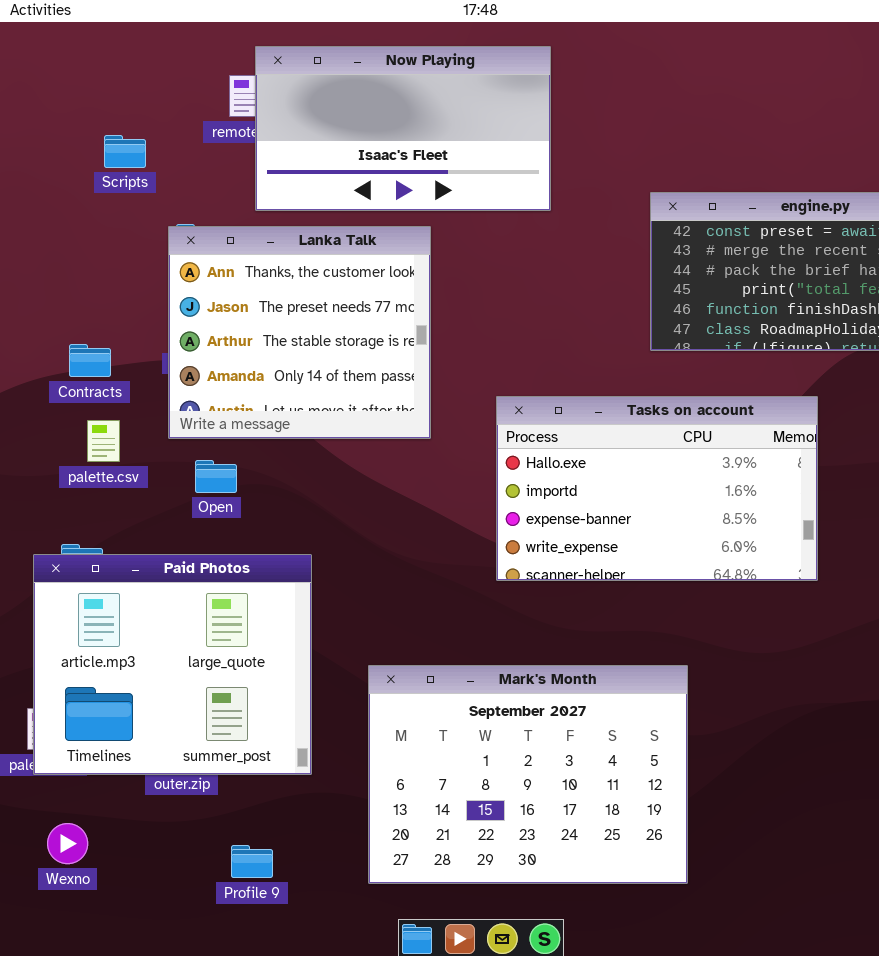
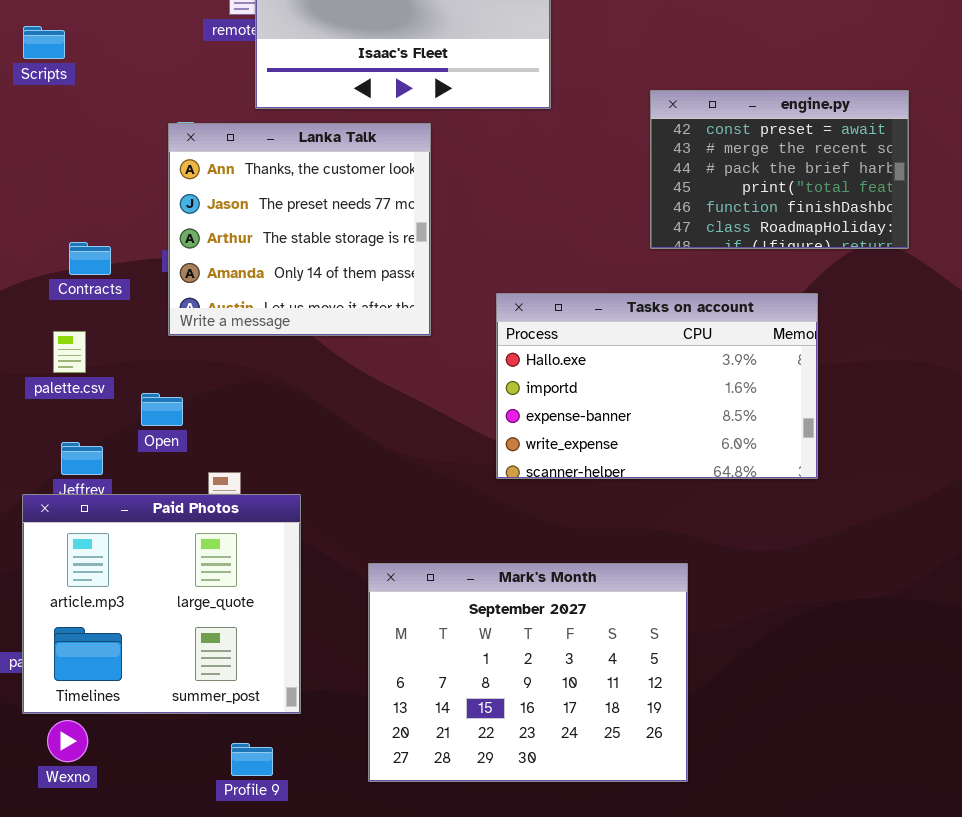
Scripts: [104,135,146,168] -> [23,26,65,59], moved
palette.csv: [87,420,120,462] -> [53,331,86,373], moved
Open: [195,460,237,493] -> [141,393,183,426], moved
Paid Photos: [33,554,312,775] -> [22,494,301,714], moved

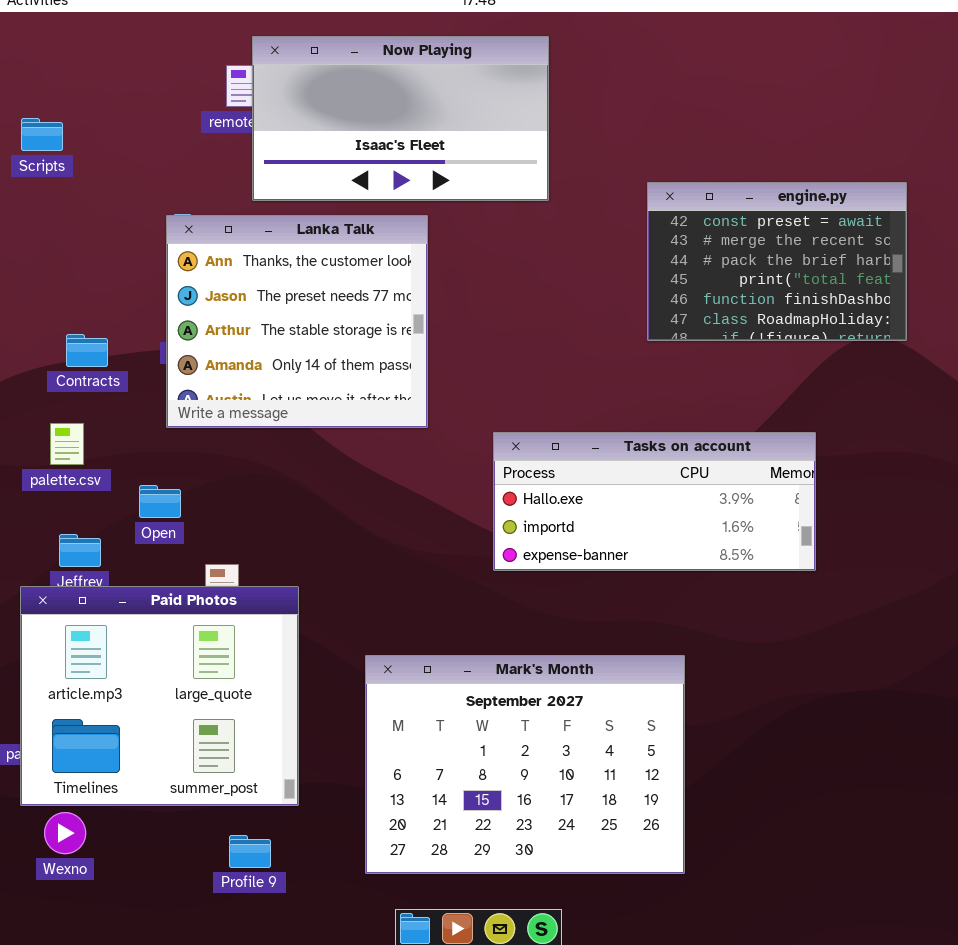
Tasks on account: [496,293,818,479] -> [493,432,816,571], resized

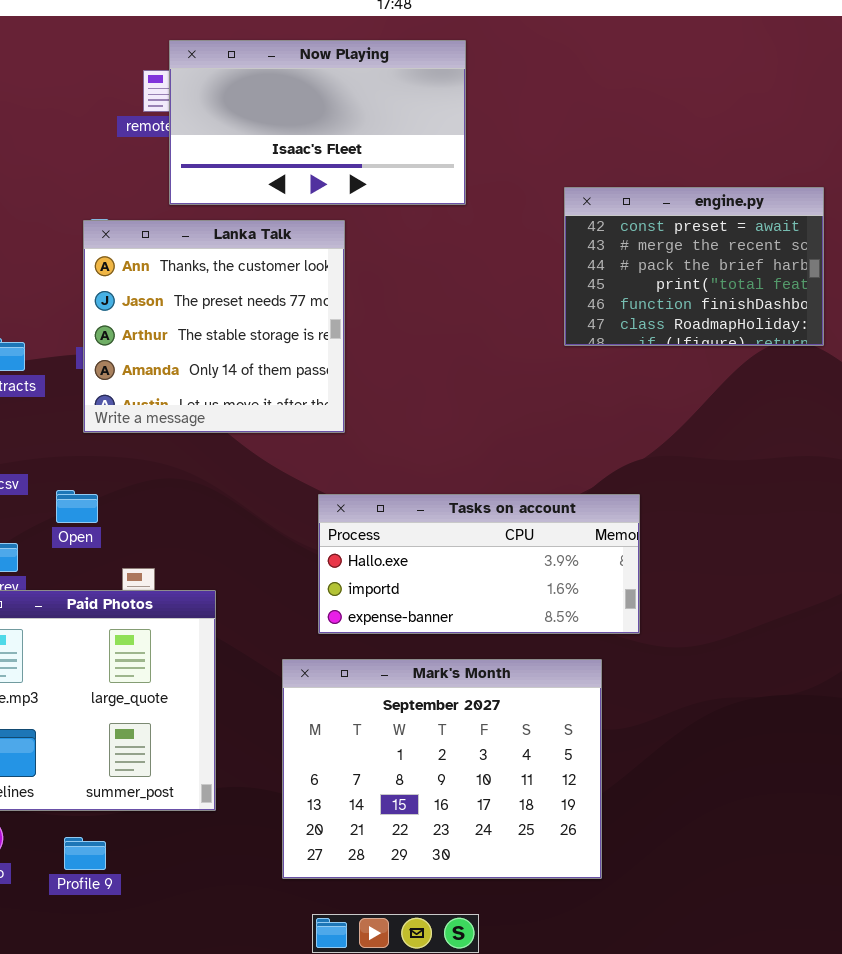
Tasks on account: [493,432,816,571] -> [318,494,640,634], moved
Profile 9: [229,835,271,868] -> [64,837,106,870], moved

